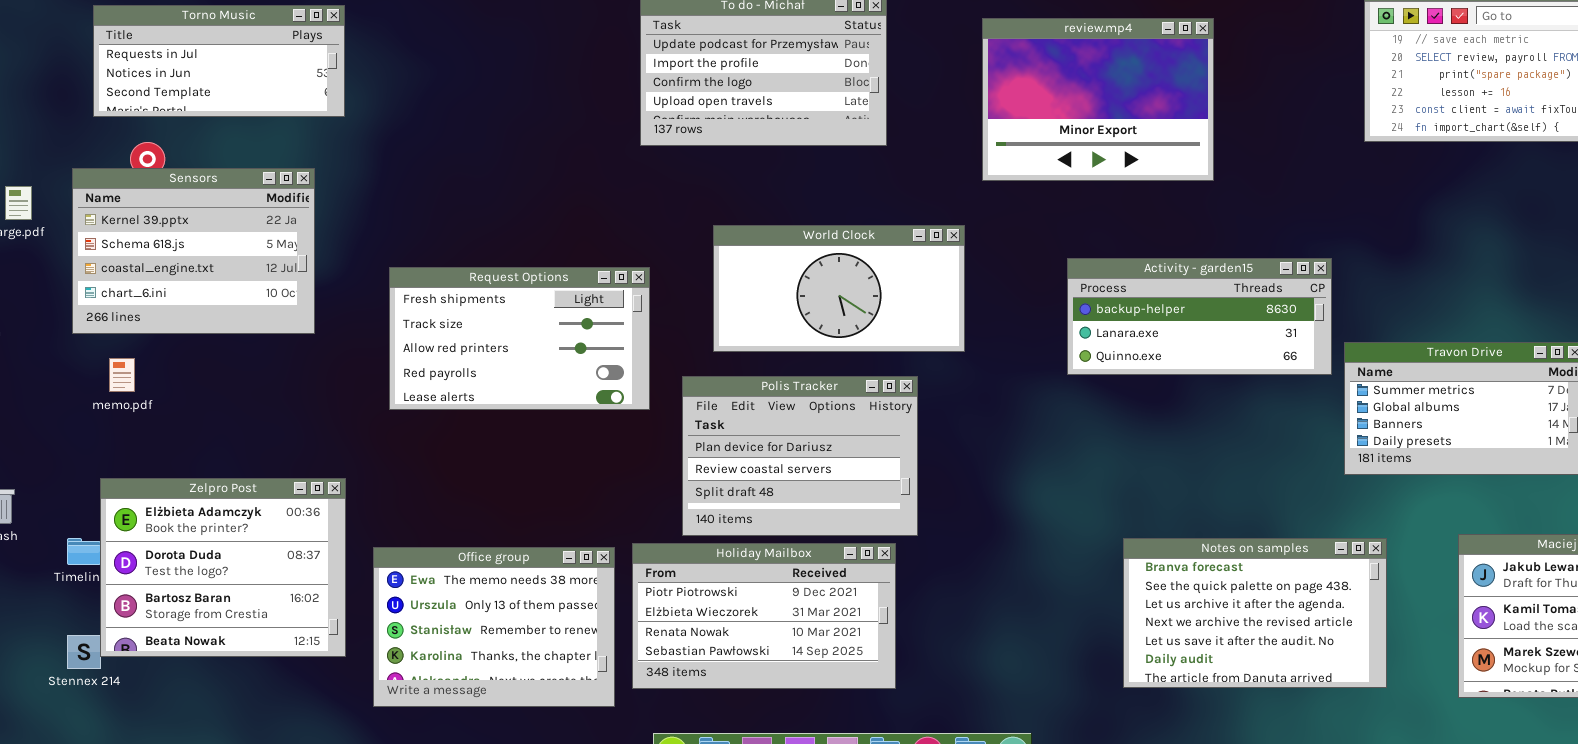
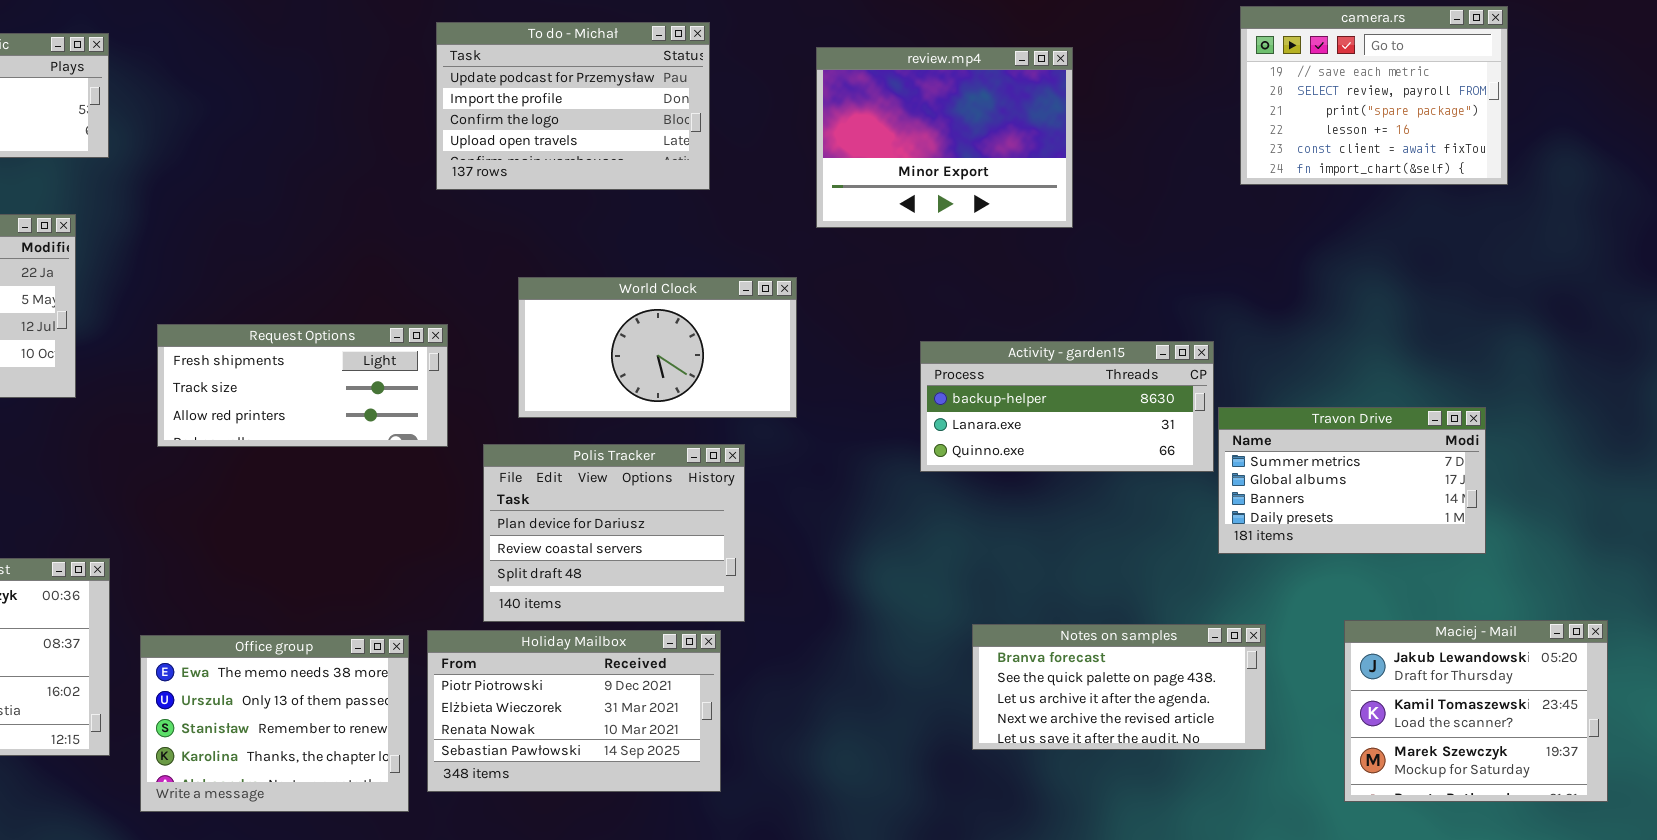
Activity - garden15: [1067,258,1332,375] -> [920,341,1214,472], moved
Request Options: [389,267,650,410] -> [157,324,448,447], resized
Notes on samples: [1123,538,1387,688] -> [972,624,1266,750], resized

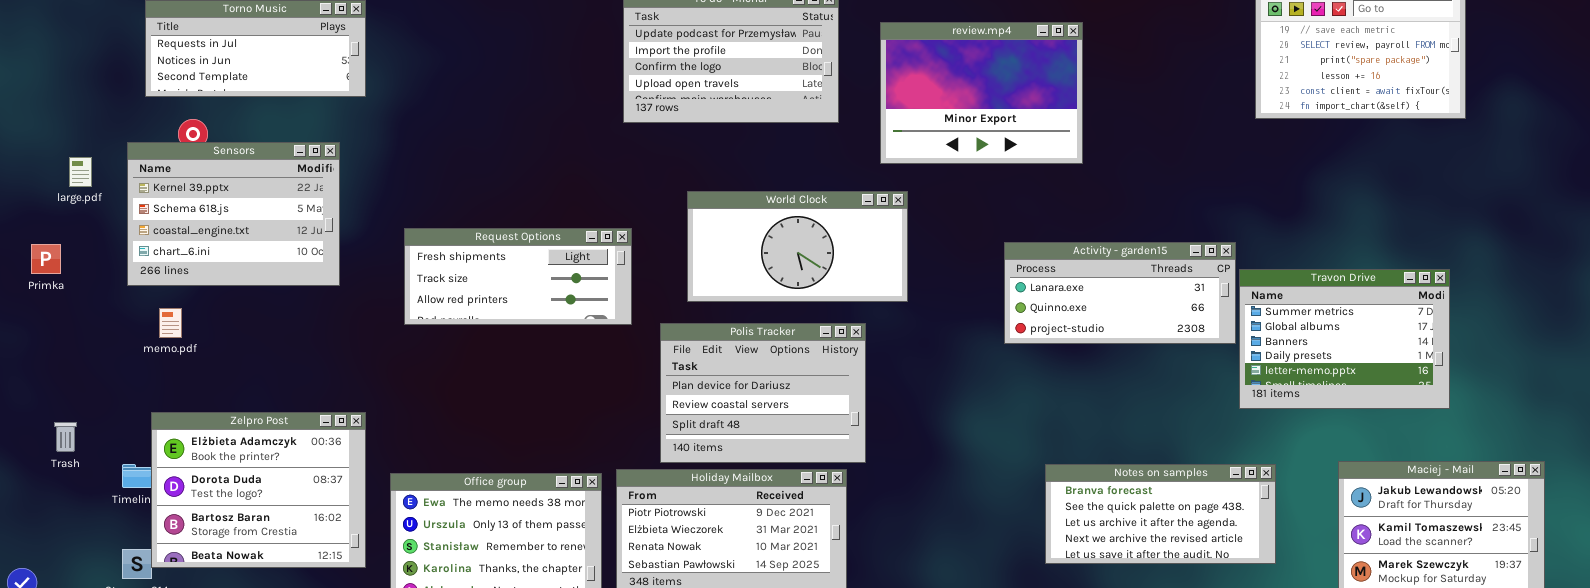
review.mp4: [816,47,1073,228] -> [880,22,1083,164], moved
Activity - garden15: [920,341,1214,472] -> [1004,242,1236,344], scrolled down 1 row
Travon Drive: [1218,407,1486,554] -> [1239,269,1450,409], resized

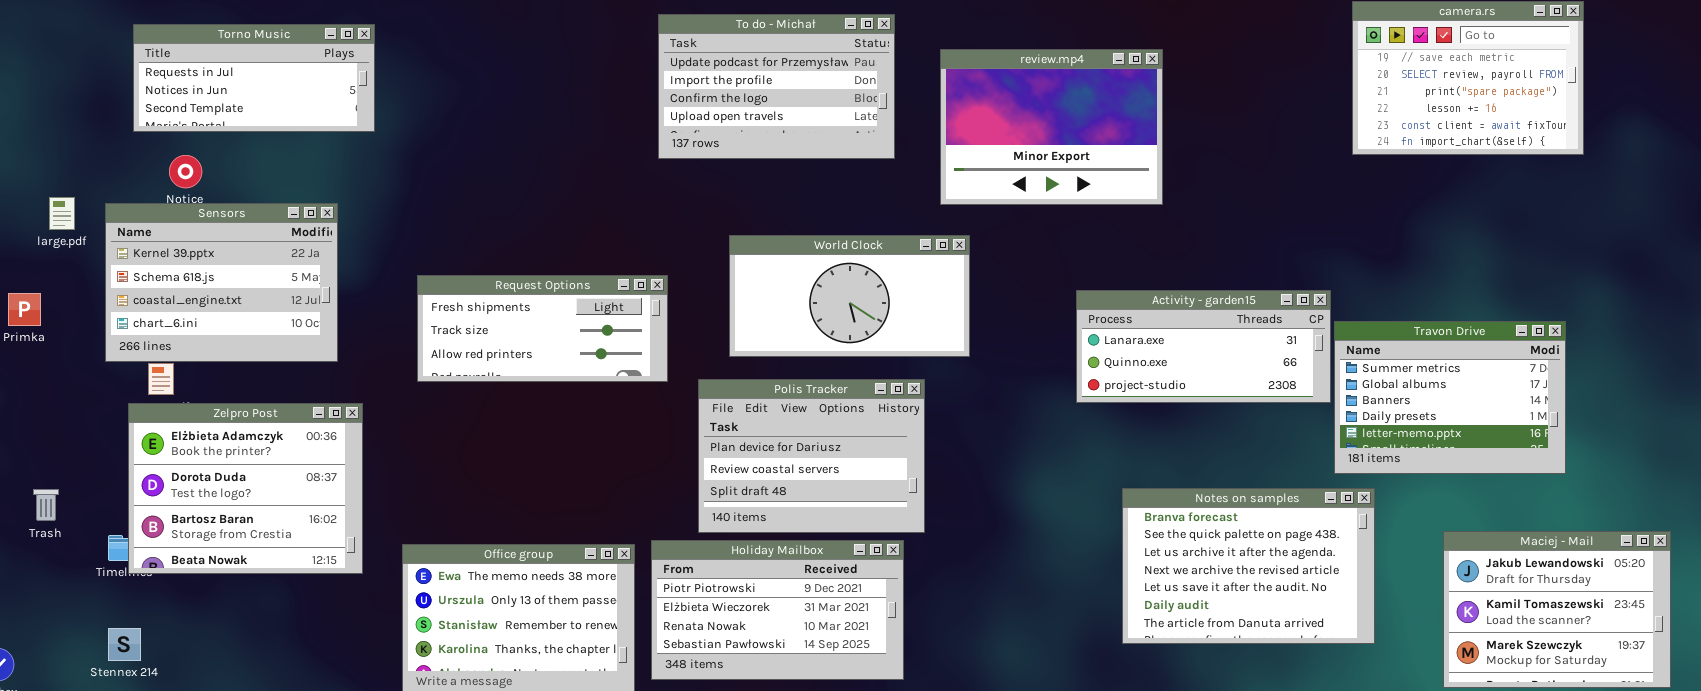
Sensors: [127,142,340,286] -> [105,203,338,362], moved
Zelpro Post: [151,412,366,568] -> [128,403,363,574], moved
Notes on samples: [1045,464,1276,564] -> [1122,488,1375,644], resized

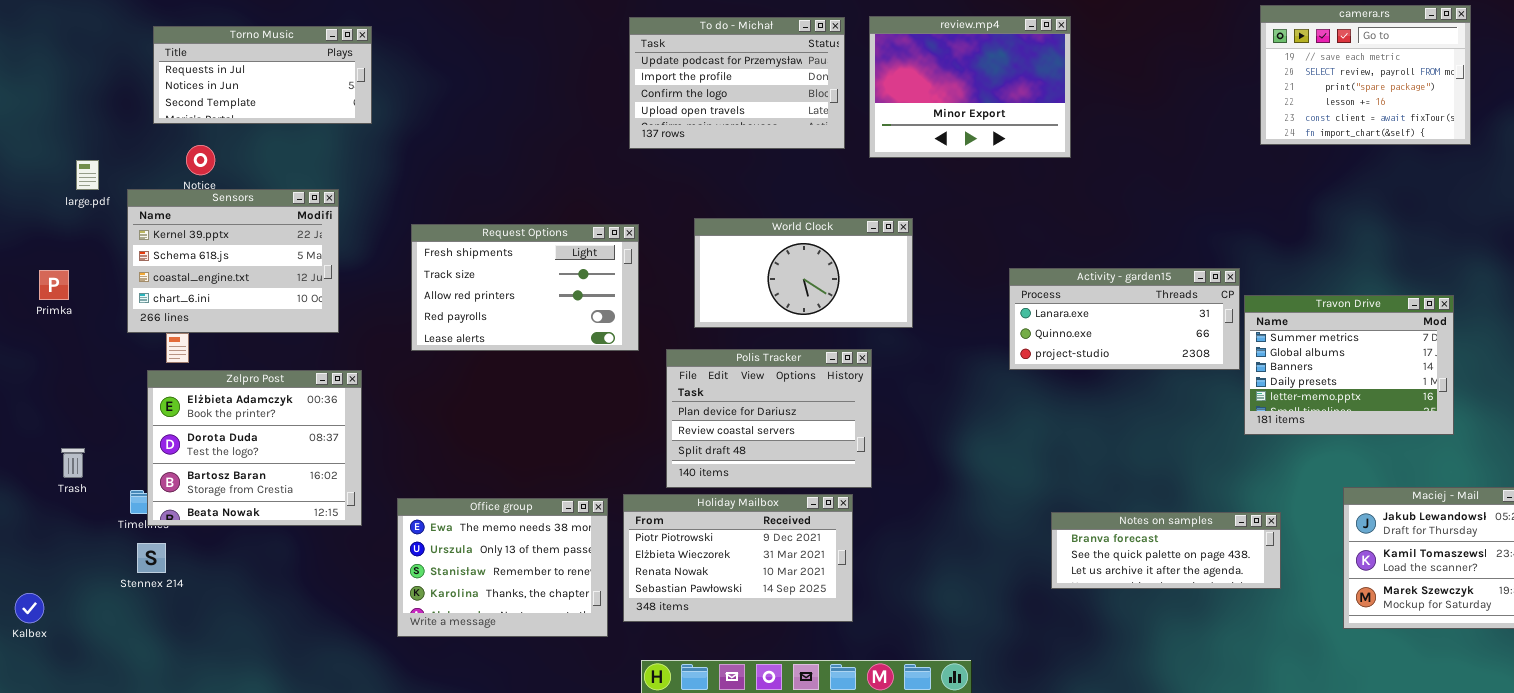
review.mp4: [940,49,1163,205] -> [869,16,1071,158], moved
large.pdf: [49,197,75,230] -> [76,160,99,190], moved
Request Options: [417,275,668,382] -> [411,224,639,351], resized
Notes on samples: [1122,488,1375,644] -> [1051,512,1281,589], resized
Stennex 214: [108,628,141,661] -> [137,543,166,573], moved

